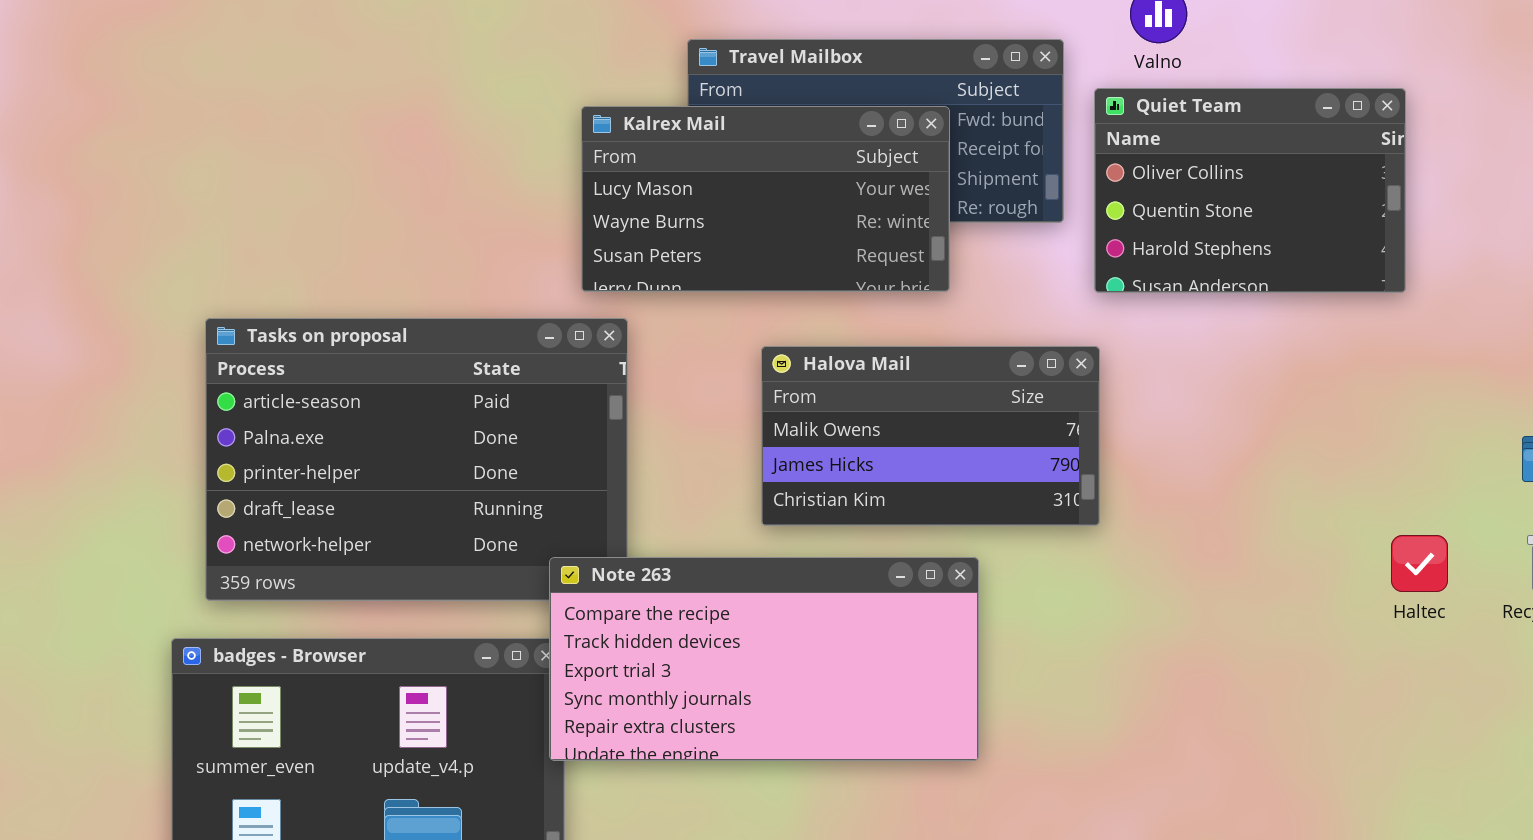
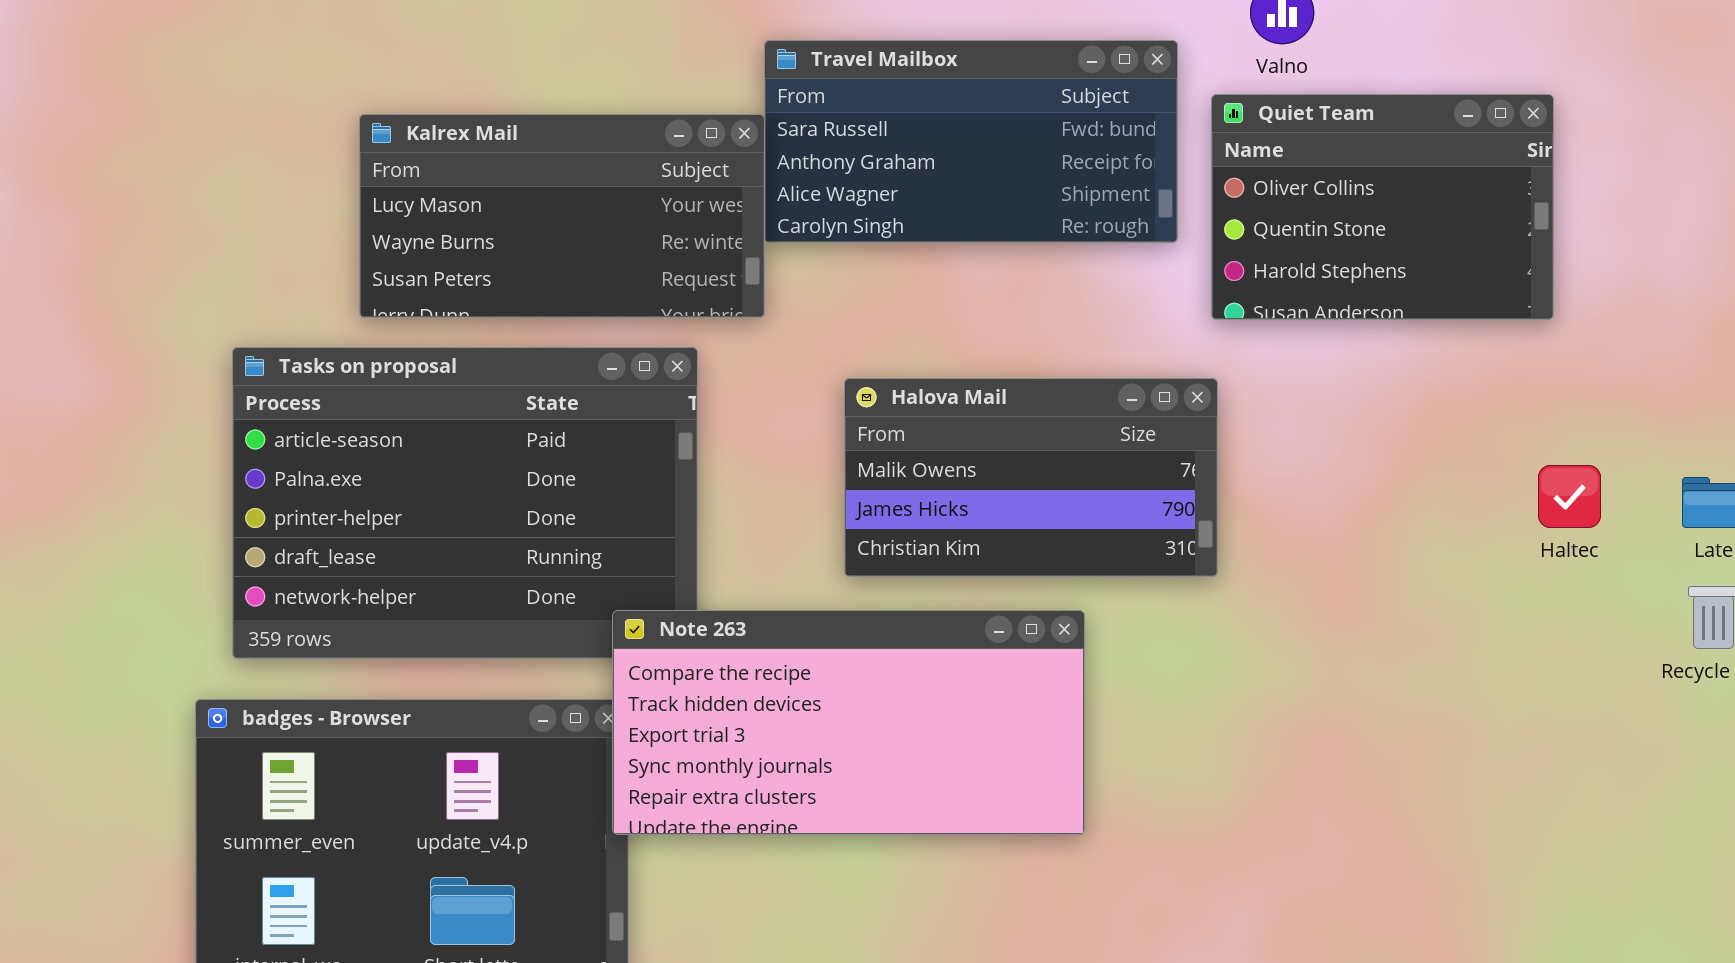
Kalrex Mail: [581,106,950,292] -> [359,114,765,318], moved
Haltec: [1391,535,1448,592] -> [1538,465,1601,528], moved

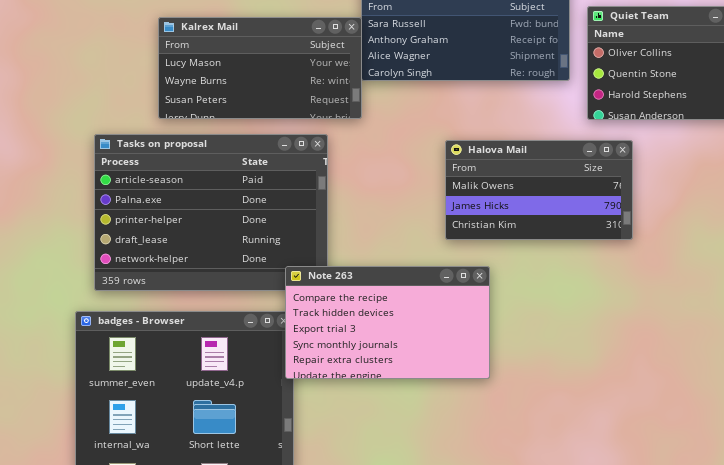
Halova Mail: [844,378,1218,577] -> [445,140,633,240], moved
Note 263: [612,610,1085,835] -> [285,266,490,379], resized

